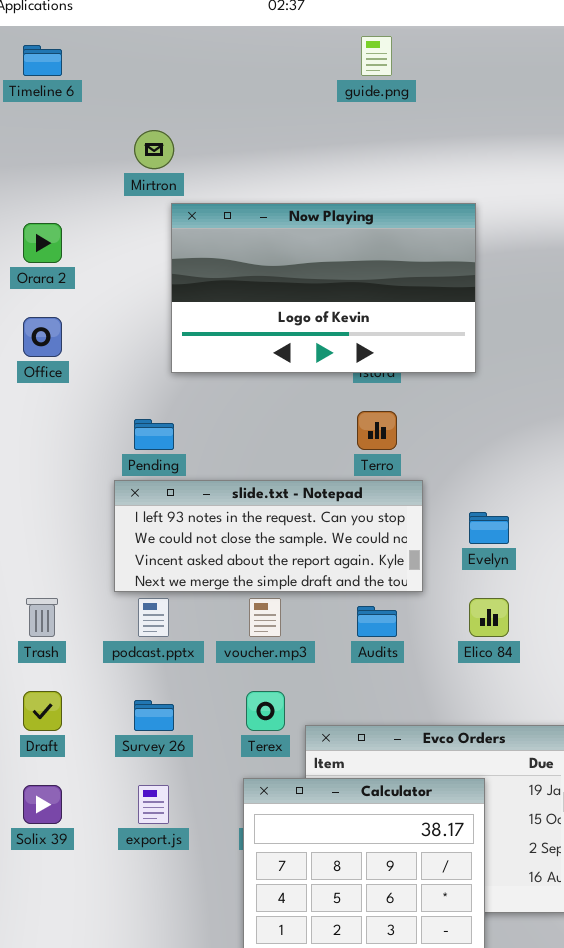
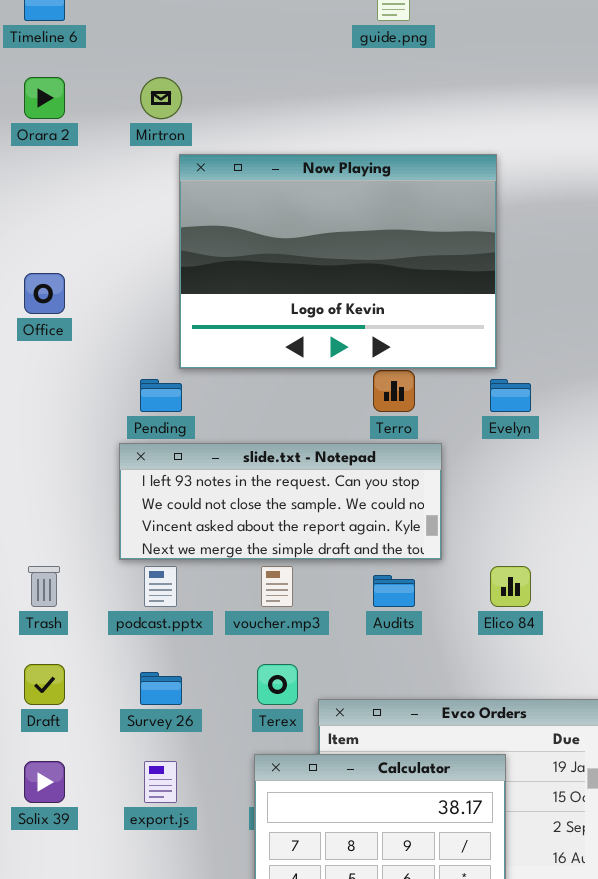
Now Playing: [171,203,476,373] -> [179,154,497,369], resized
Orara 2: [23,223,62,263] -> [24,77,65,119], moved
Evelyn: [469,512,509,544] -> [490,379,531,412], moved

